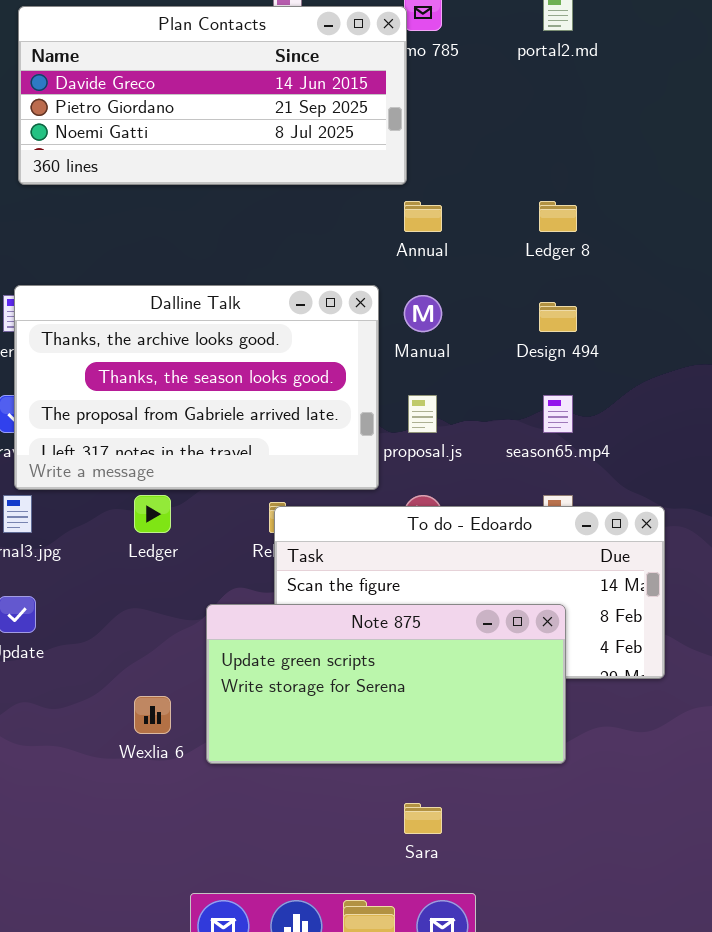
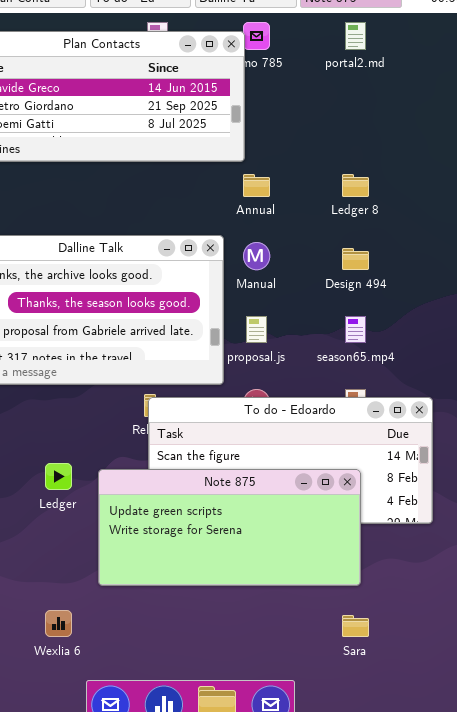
Ledger: [134,495,171,533] -> [45,463,72,490], moved
Wexlia 6: [134,696,171,734] -> [45,610,72,637], moved
Sara: [404,803,442,834] -> [342,615,369,637], moved

